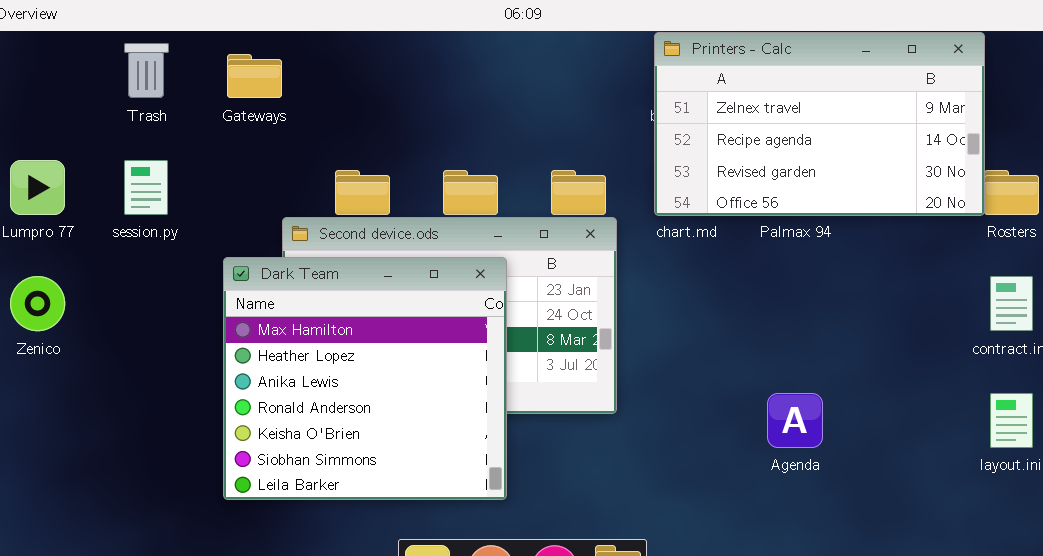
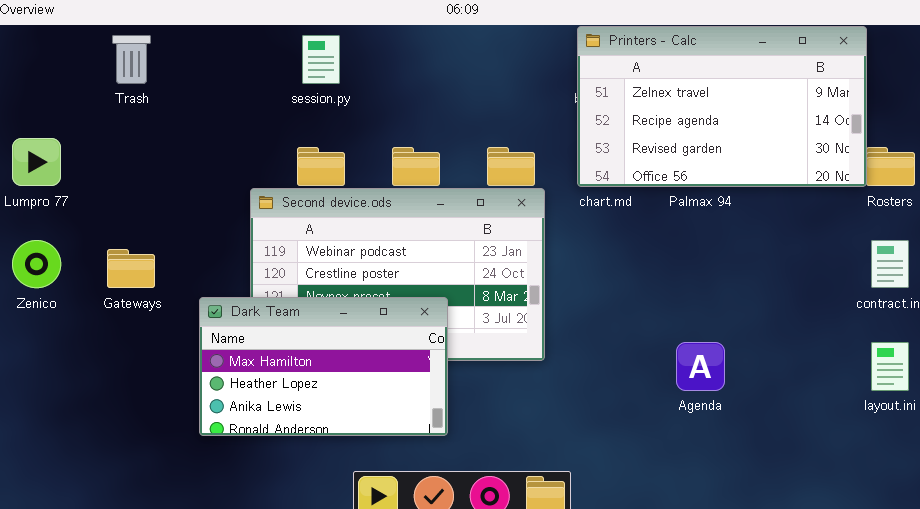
Gateways: [227,54,282,98] -> [107,249,155,288], moved
session.py: [124,160,168,215] -> [302,35,340,84], moved
Dark Team: [223,257,507,500] -> [199,297,448,436], resized

